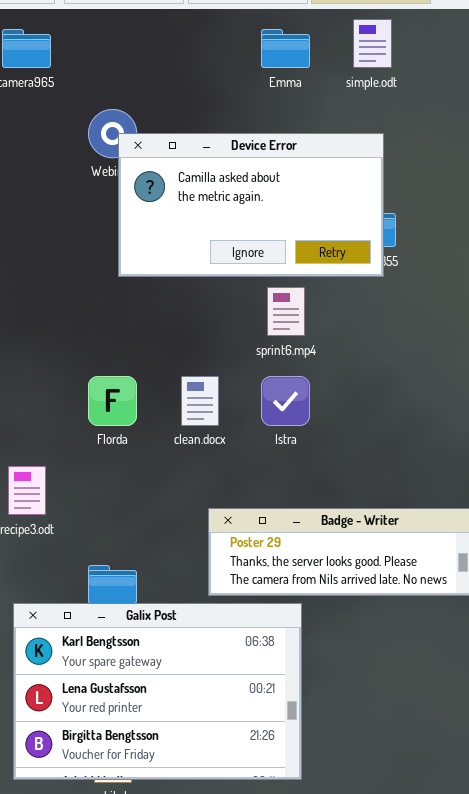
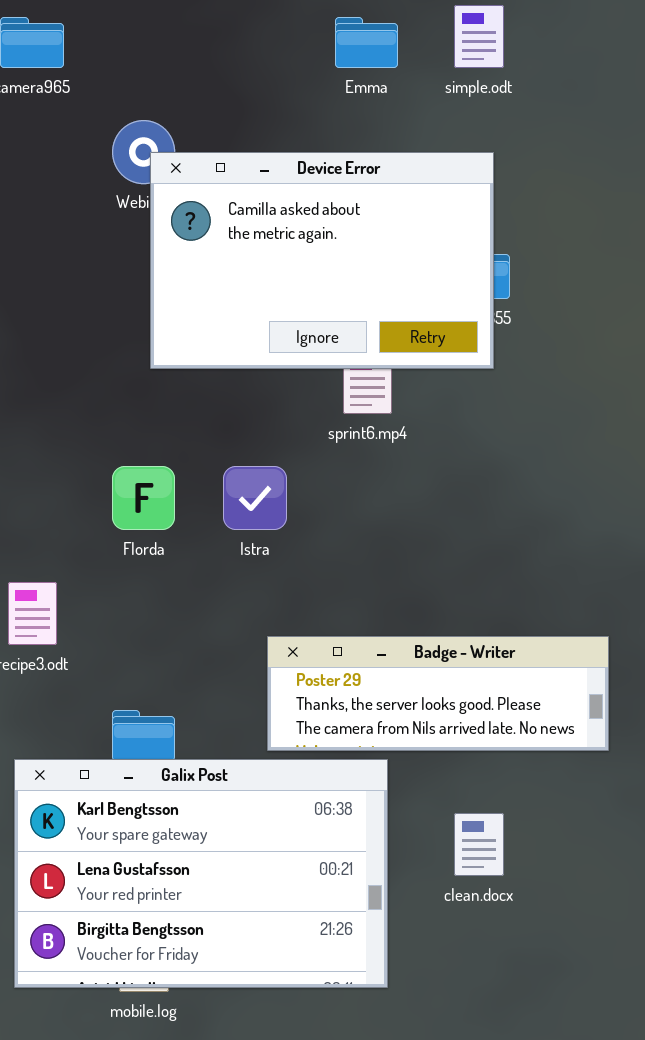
Device Error: [118,133,384,277] -> [150,152,494,369], resized
clean.docx: [181,376,219,426] -> [454,813,504,876], moved
Istra: [261,376,310,426] -> [223,466,287,530], moved

